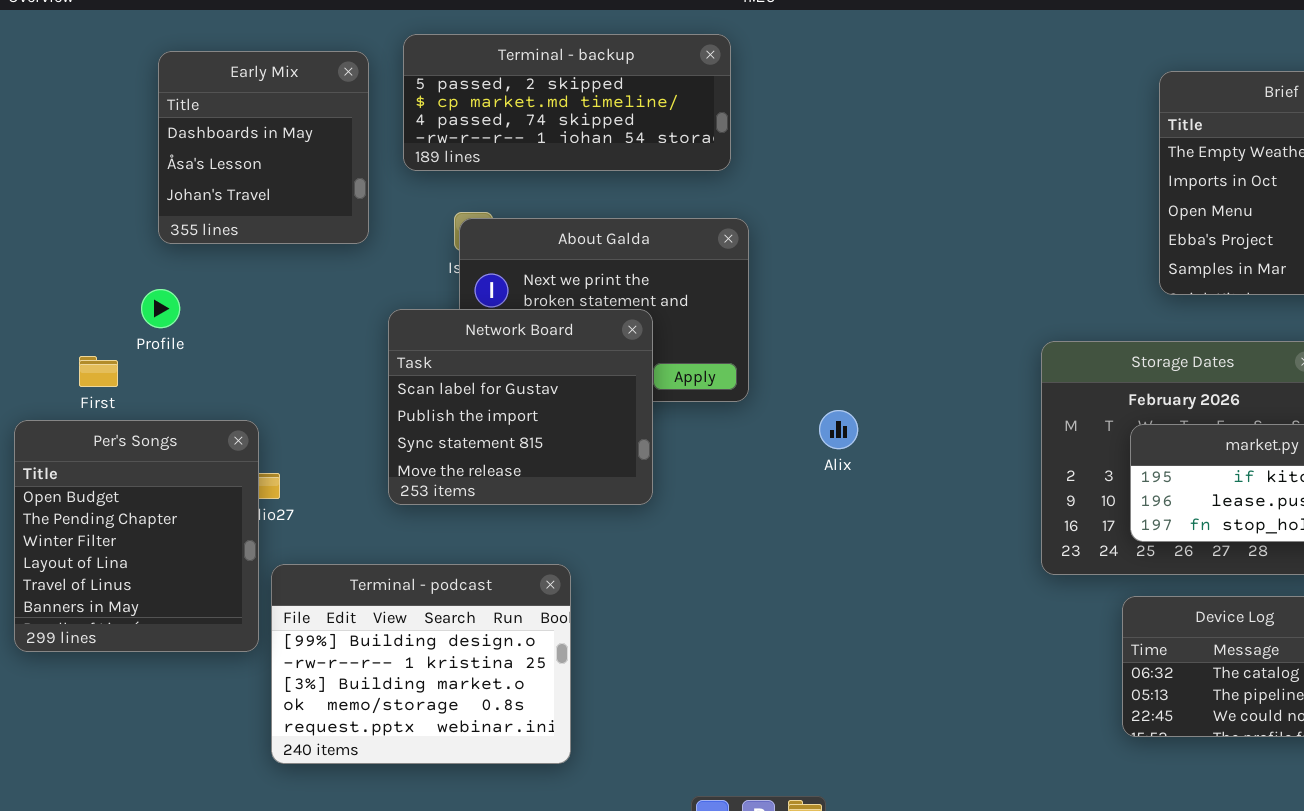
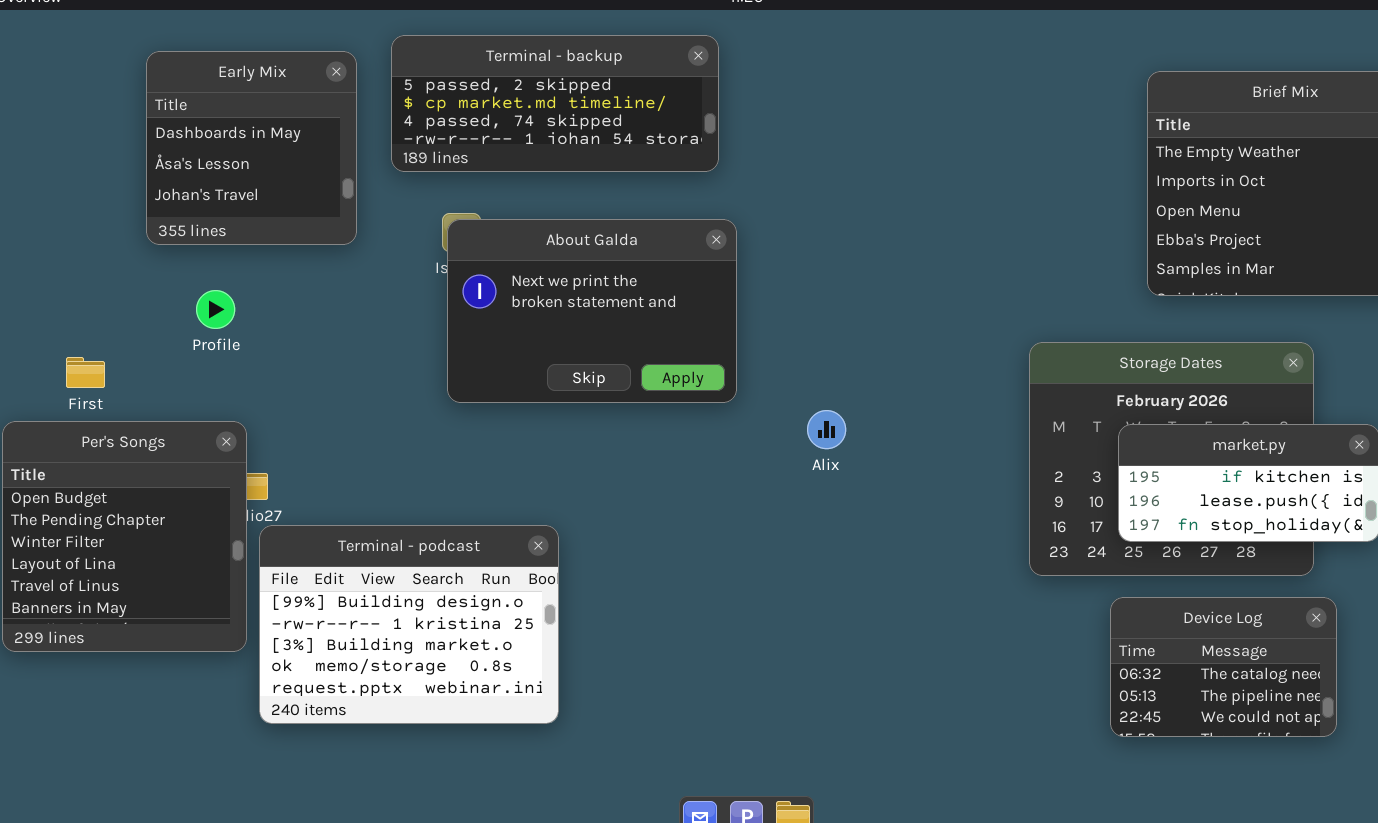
Profile: [141,289,180,328] -> [196,290,235,329], moved
Network Board: [388,309,653,505] -> none, closed
Terminal - podcast: [271,564,571,764] -> [259,525,559,724], moved

